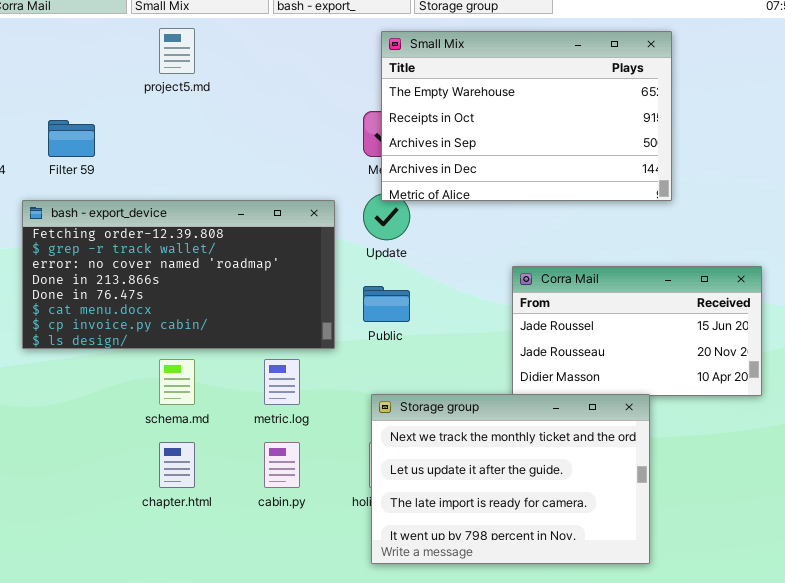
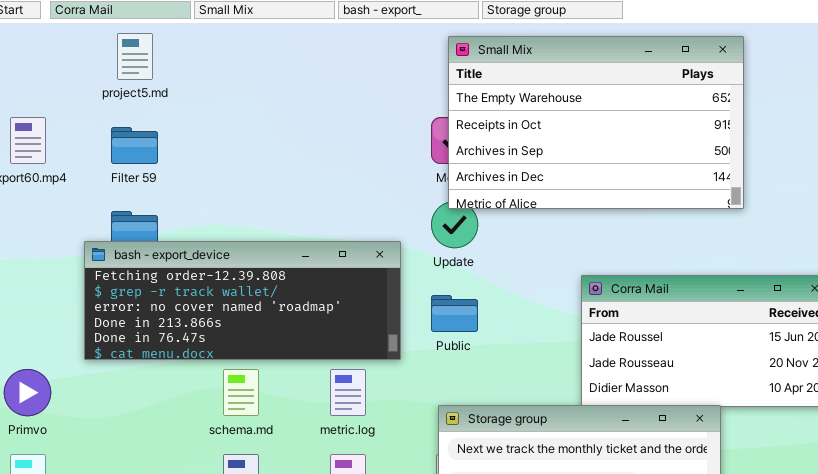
project5.md: [159,28,195,74] -> [117,33,153,80], moved
bash - export_device: [22,200,335,349] -> [84,241,401,360], resized

